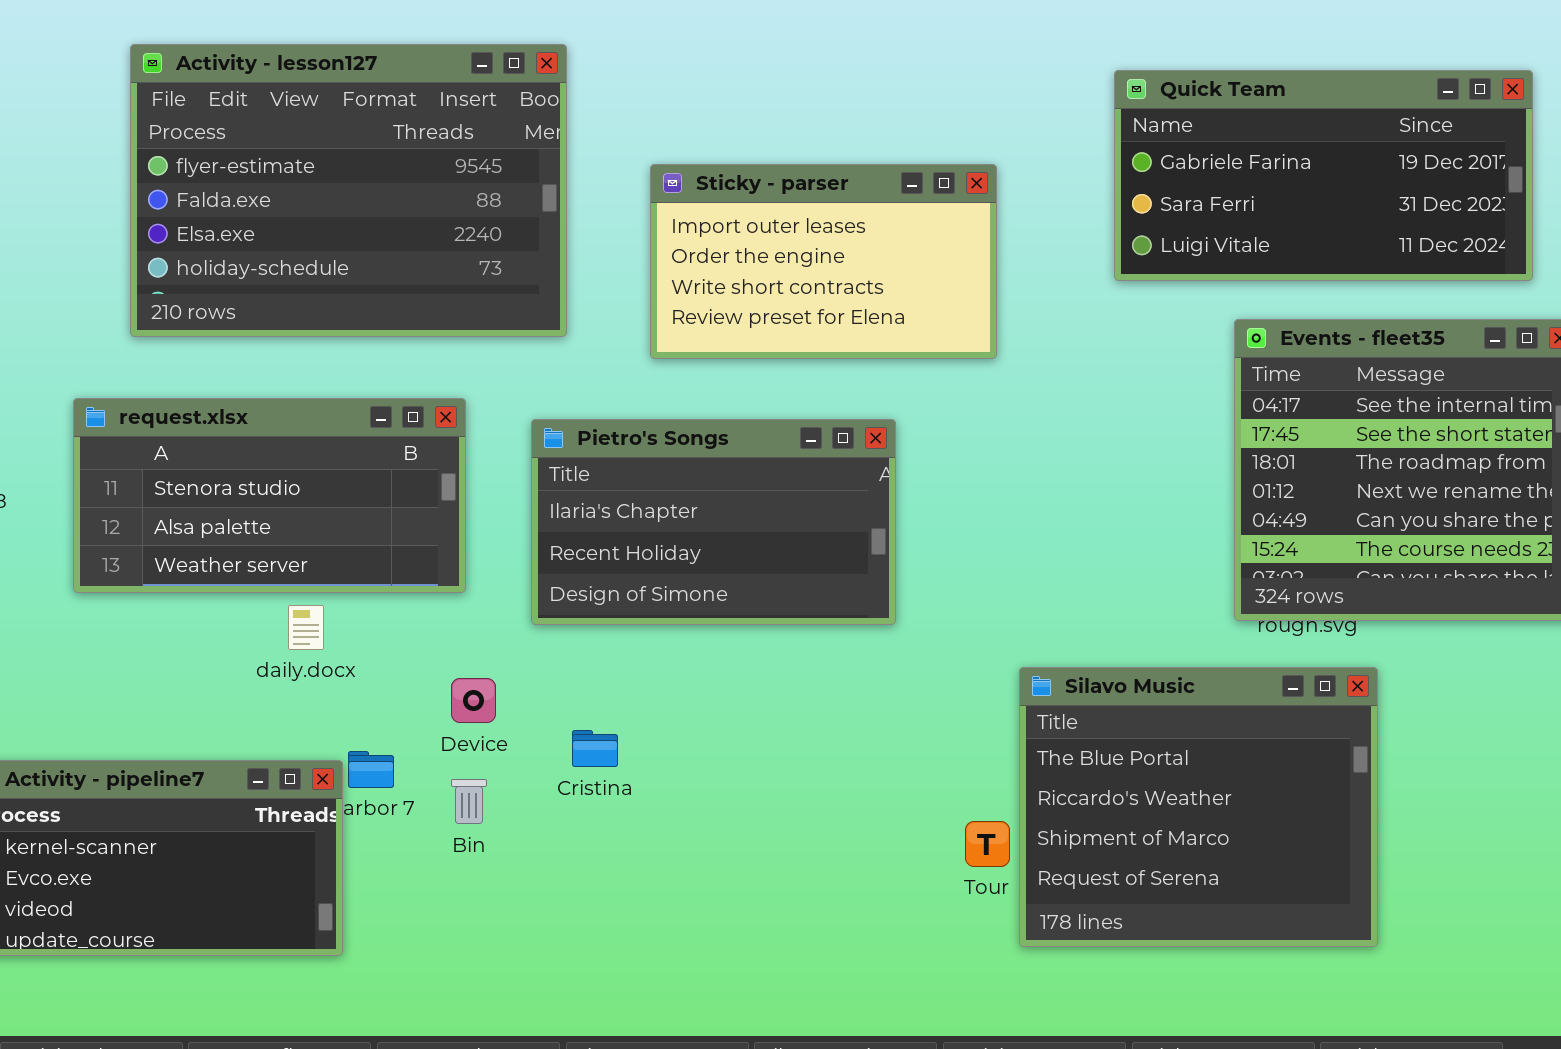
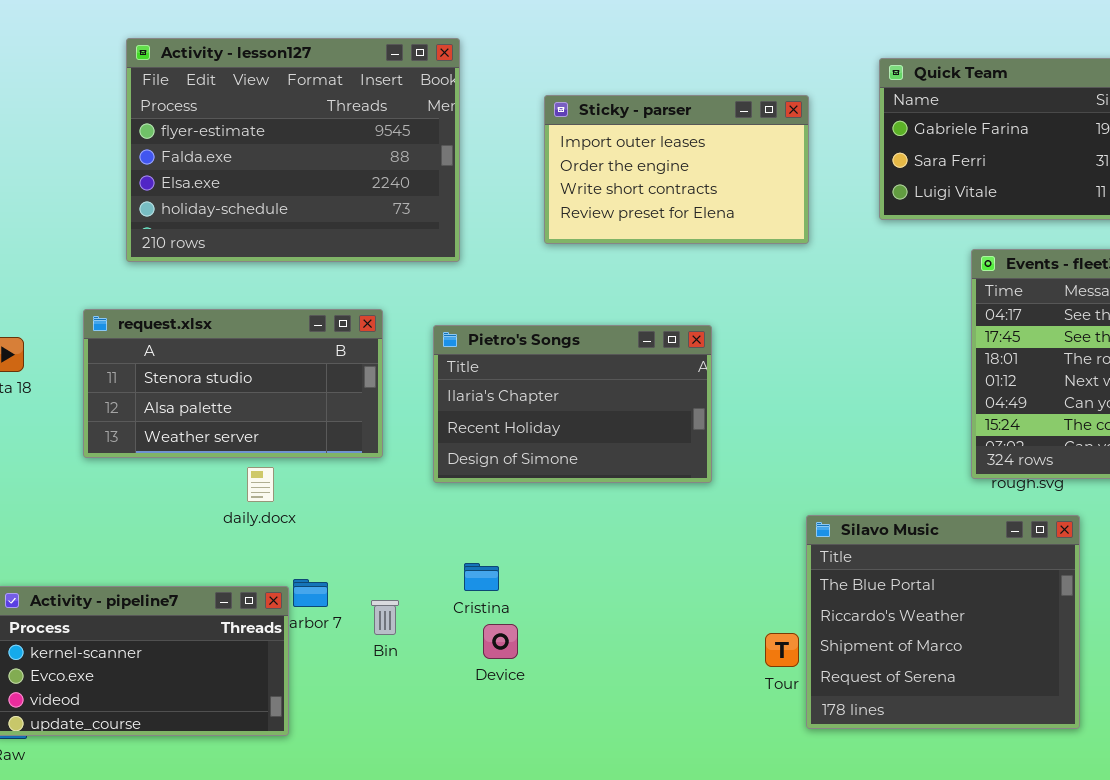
Sticky - parser: [650,164,997,359] -> [544,95,809,244], moved
Device: [451,678,496,723] -> [483,624,518,659], moved

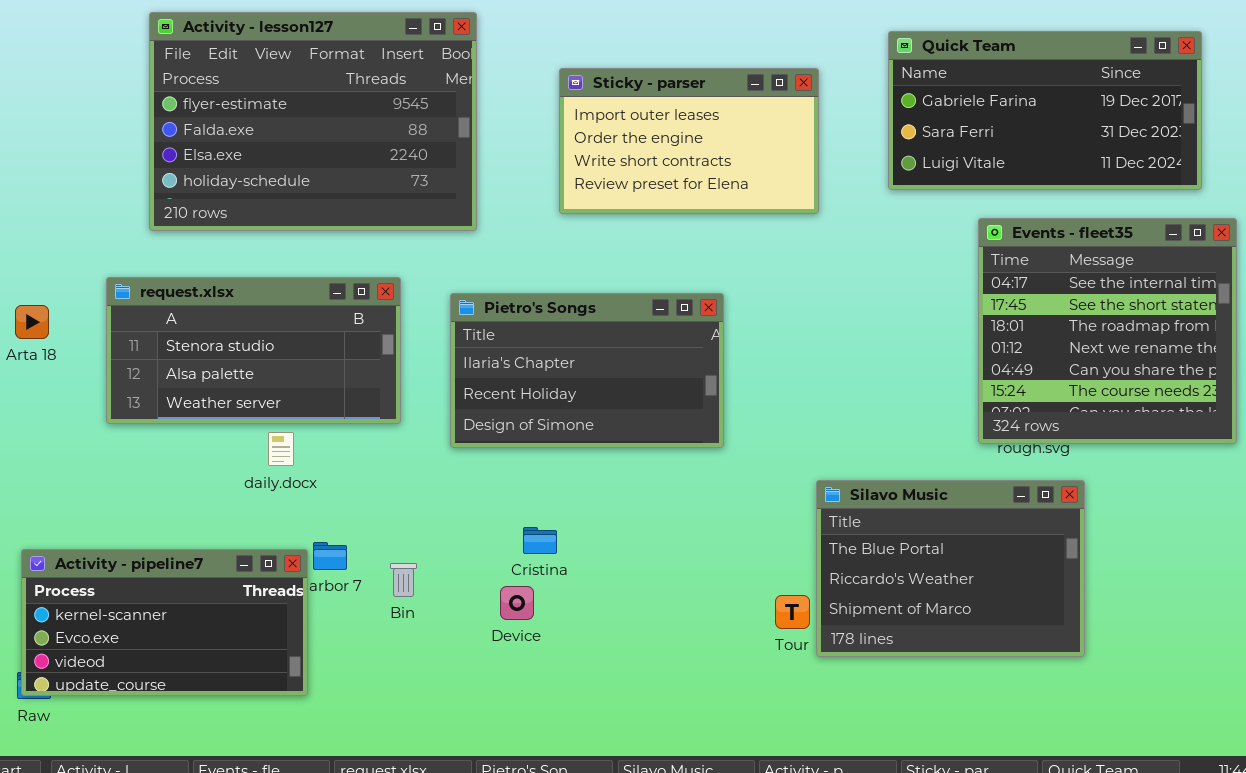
Silavo Music: [806,515,1080,729] -> [816,480,1085,657], resized
Cristina: [464,563,499,591] -> [523,527,557,554], moved

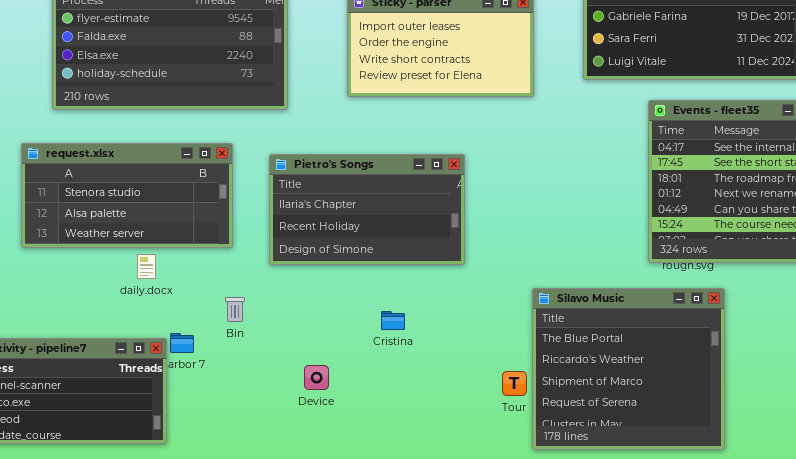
Silavo Music: [816,480,1085,657] -> [532,288,725,450], resized
Cristina: [523,527,557,554] -> [381,311,405,330], moved
Bin: [390,563,417,597] -> [225,297,245,322], moved

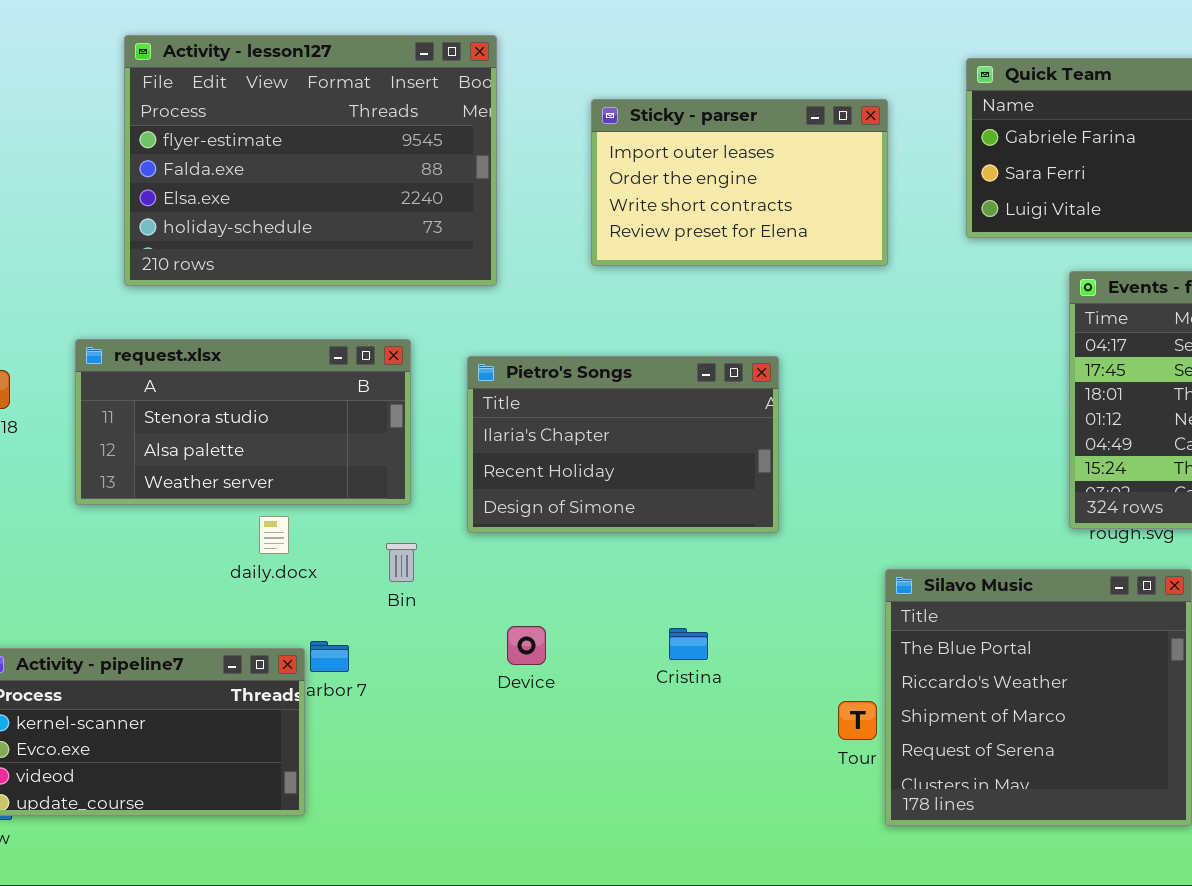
Bin: [225,297,245,322] -> [386,543,417,582], moved
Cristina: [381,311,405,330] -> [669,628,708,660], moved
Device: [304,365,329,390] -> [507,626,546,665], moved

